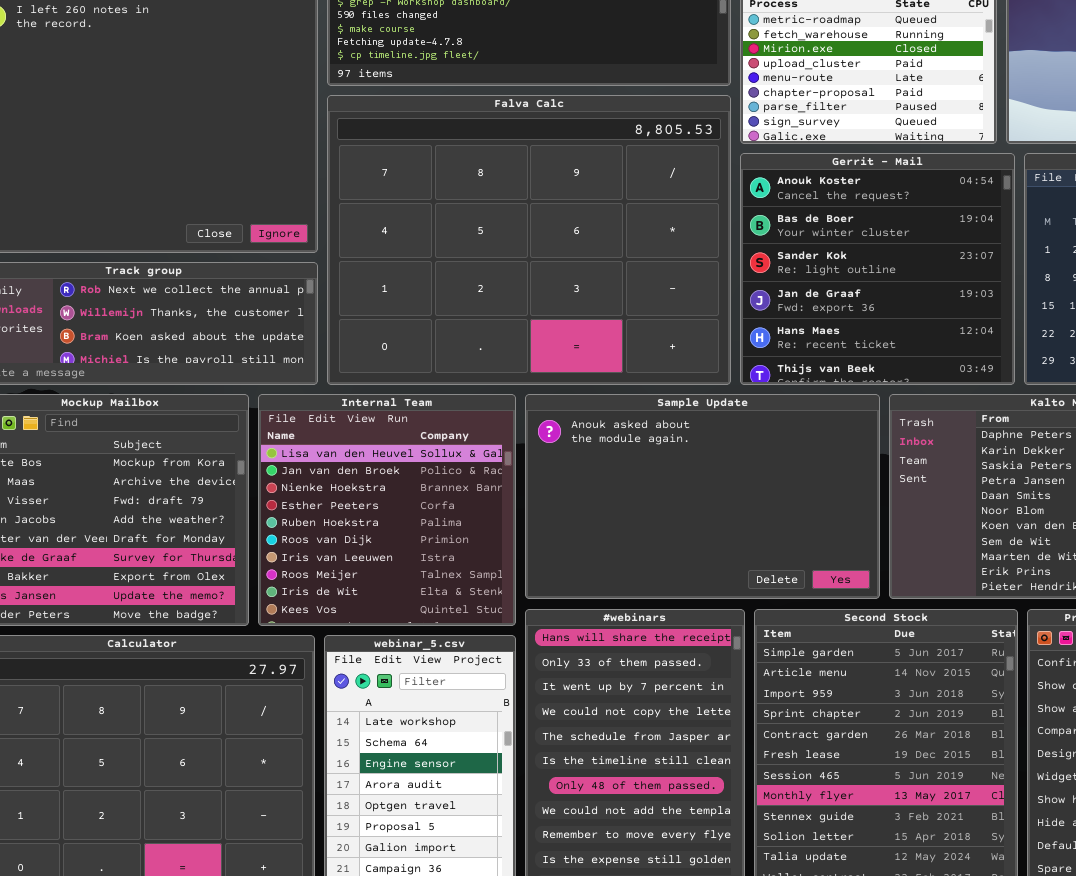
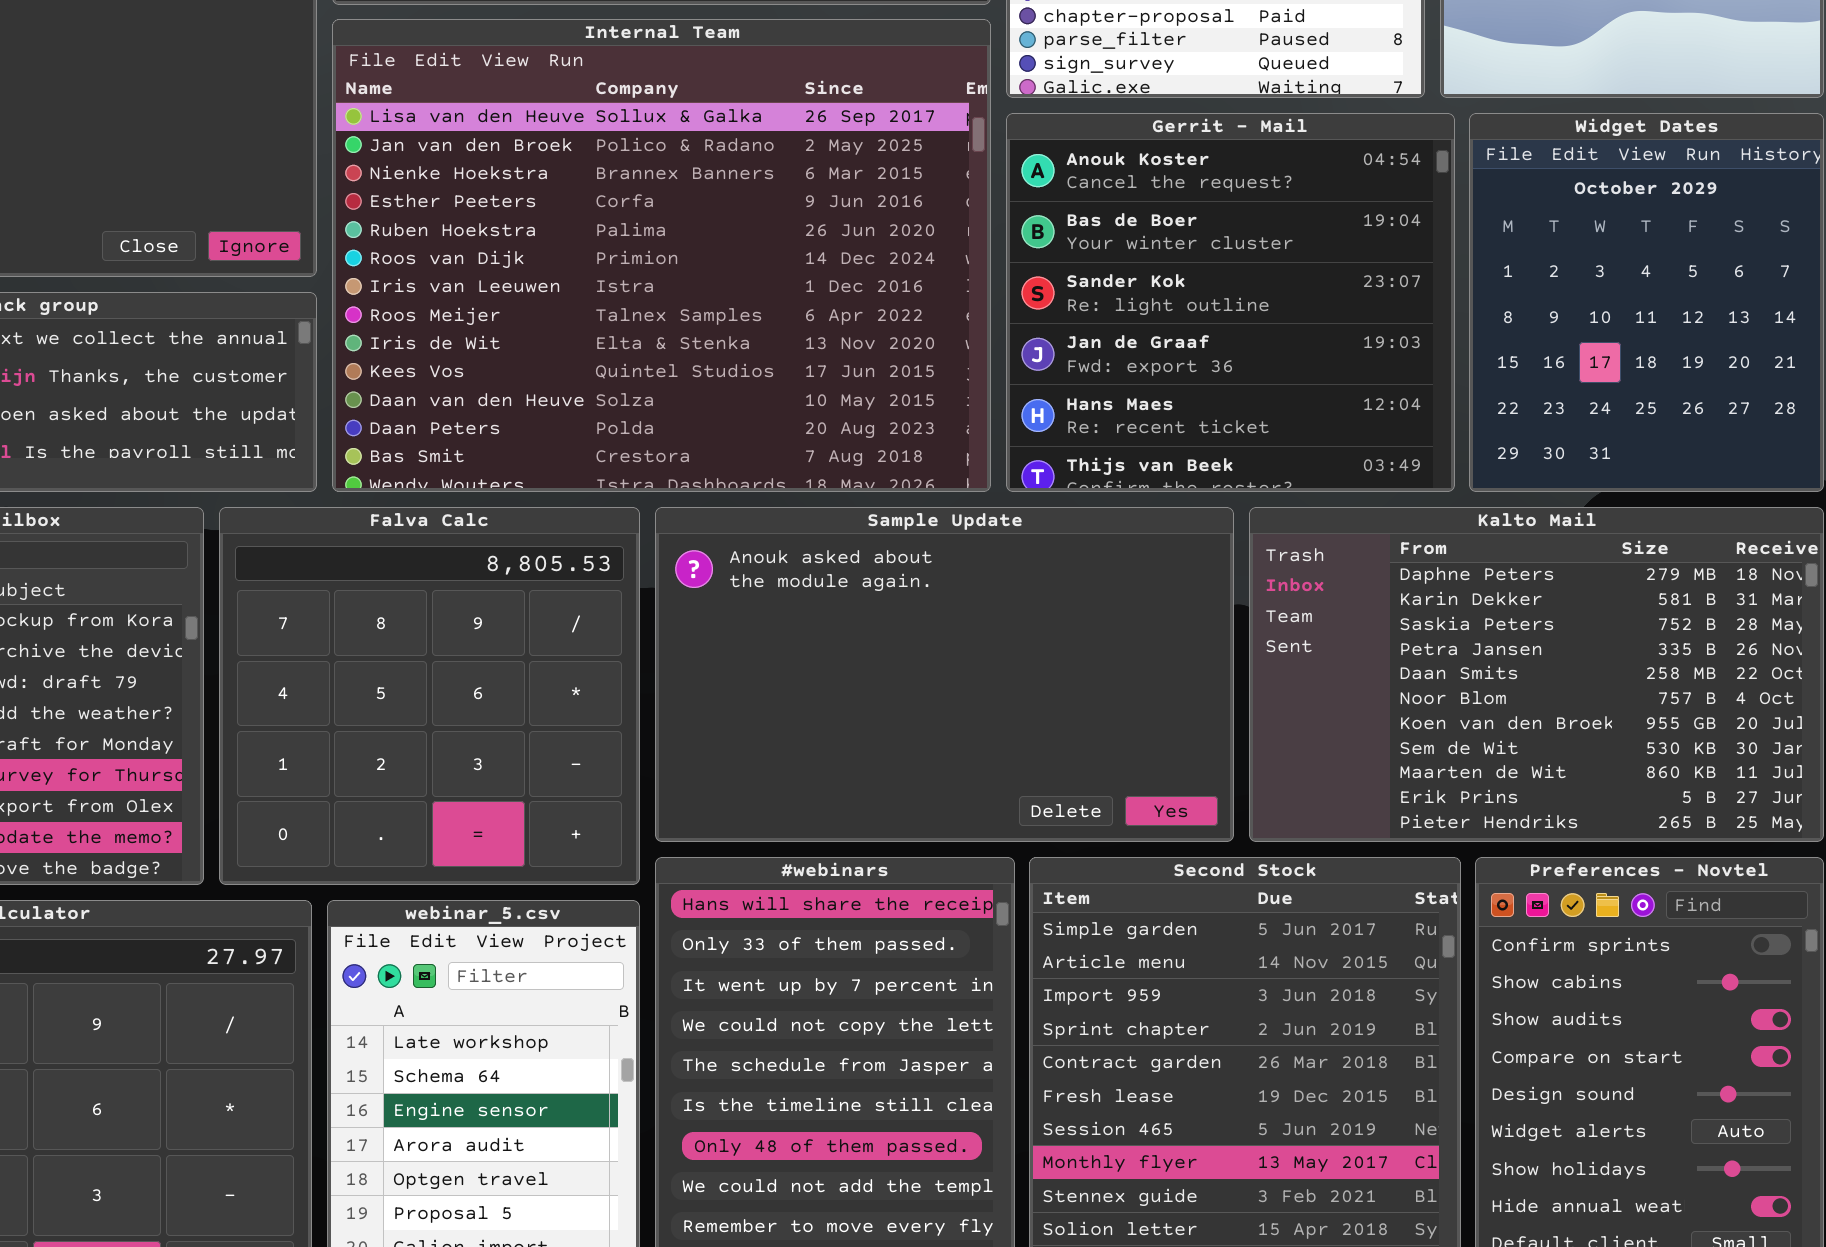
Falva Calc: [327,95,731,385] -> [219,507,640,885], moved, resized
Internal Team: [258,394,516,626] -> [332,19,991,492], moved, resized

